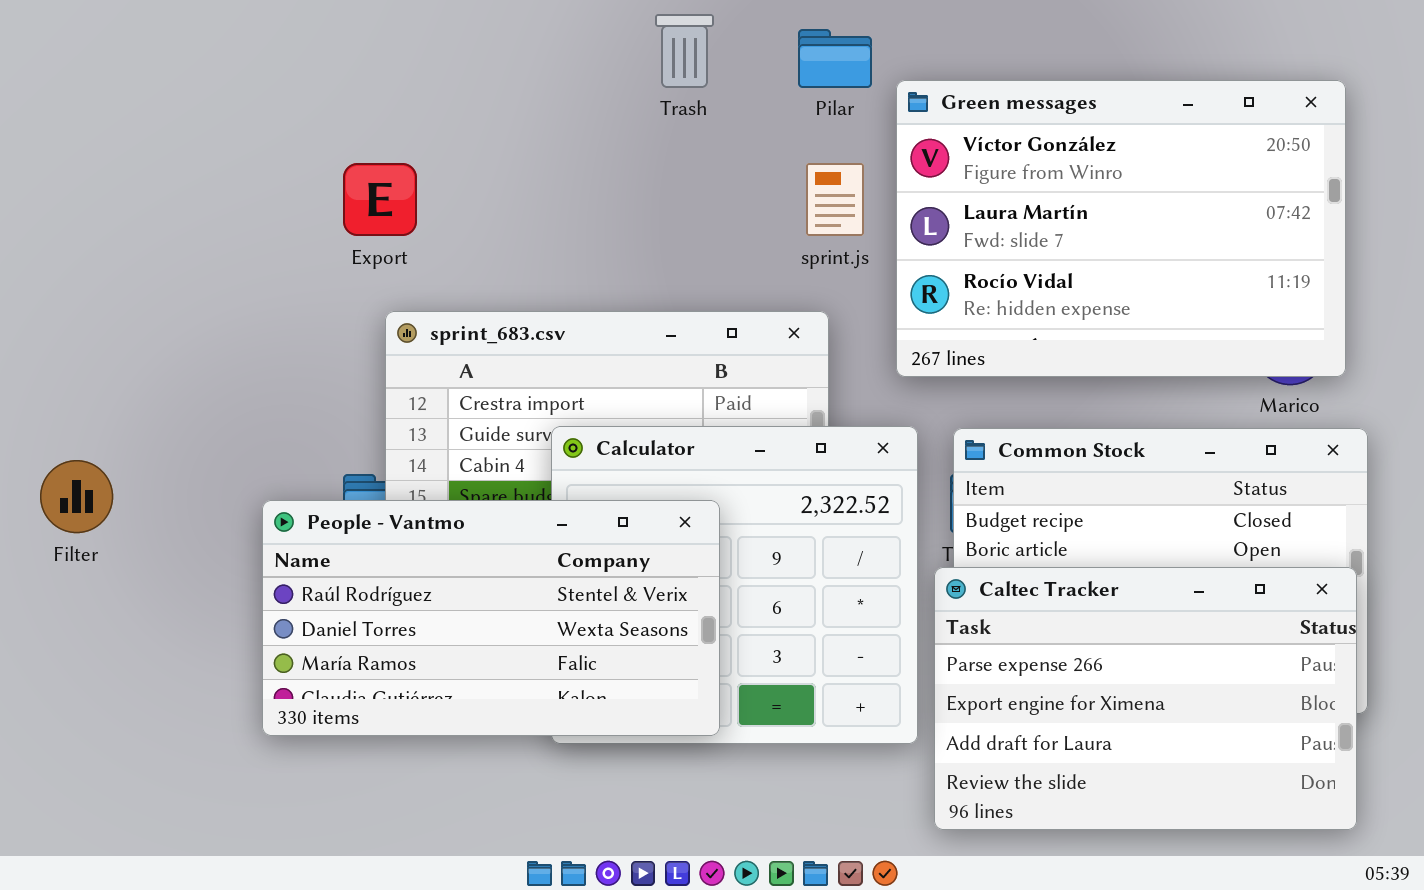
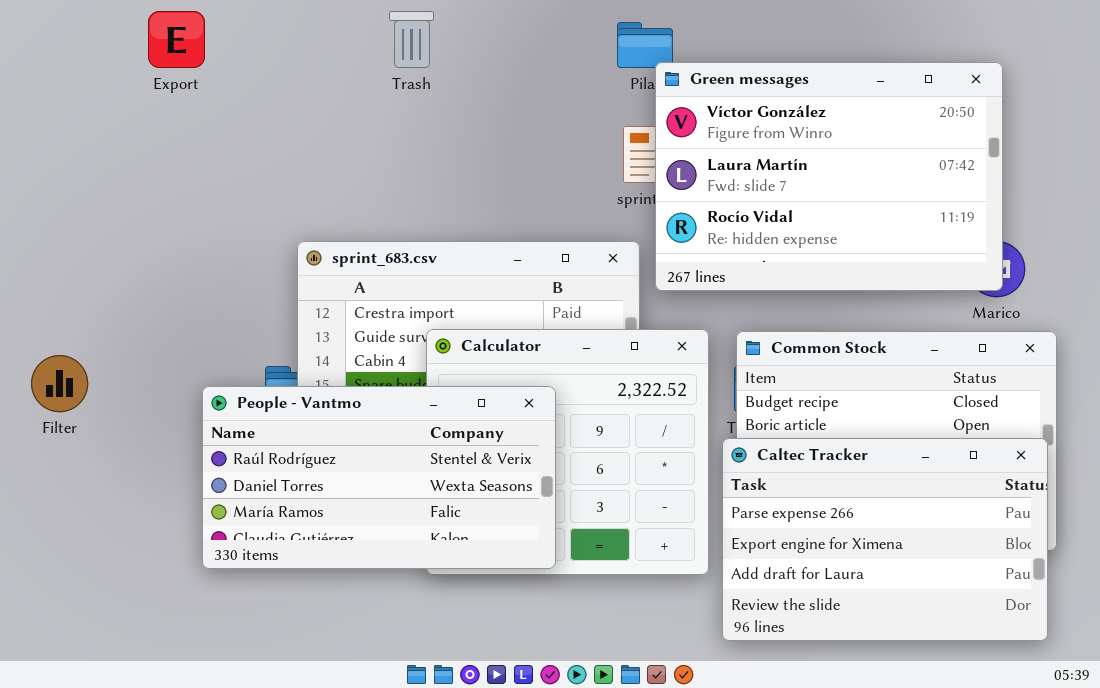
Trash: [655,14,714,88] -> [389,11,434,68], moved
Green messages: [896,80,1346,377] -> [655,62,1003,291], moved
Export: [343,163,417,236] -> [148,11,205,68], moved

